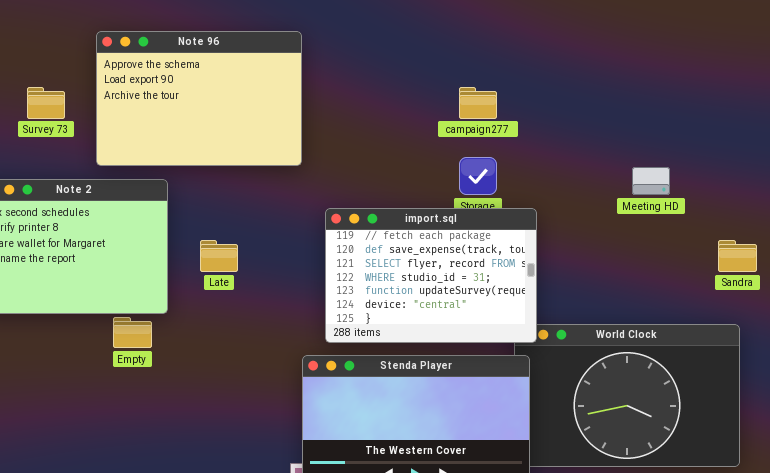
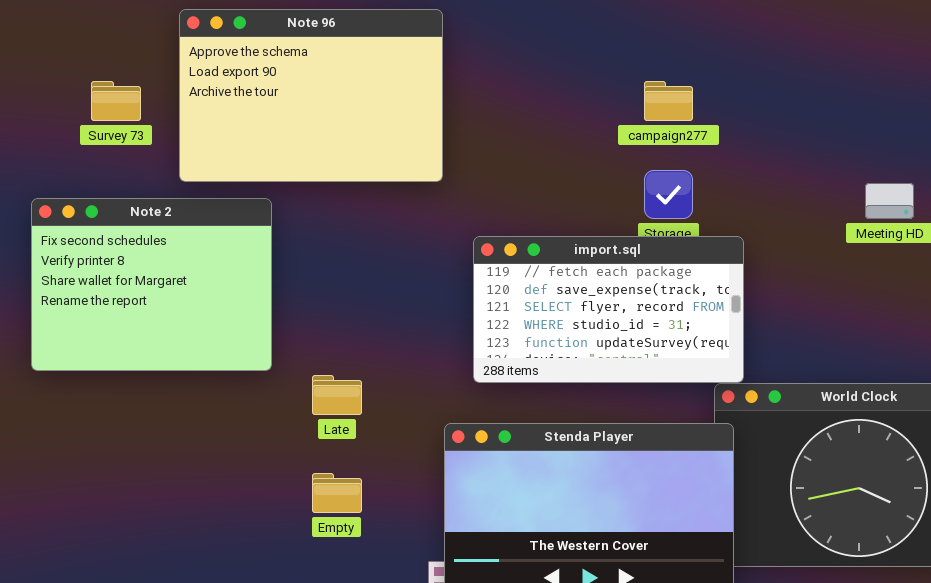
import.sql: [325,208,537,343] -> [473,236,744,383], resized
Late: [200,240,238,272] -> [312,375,362,415], moved
Empty: [113,317,152,348] -> [312,473,362,513], moved

